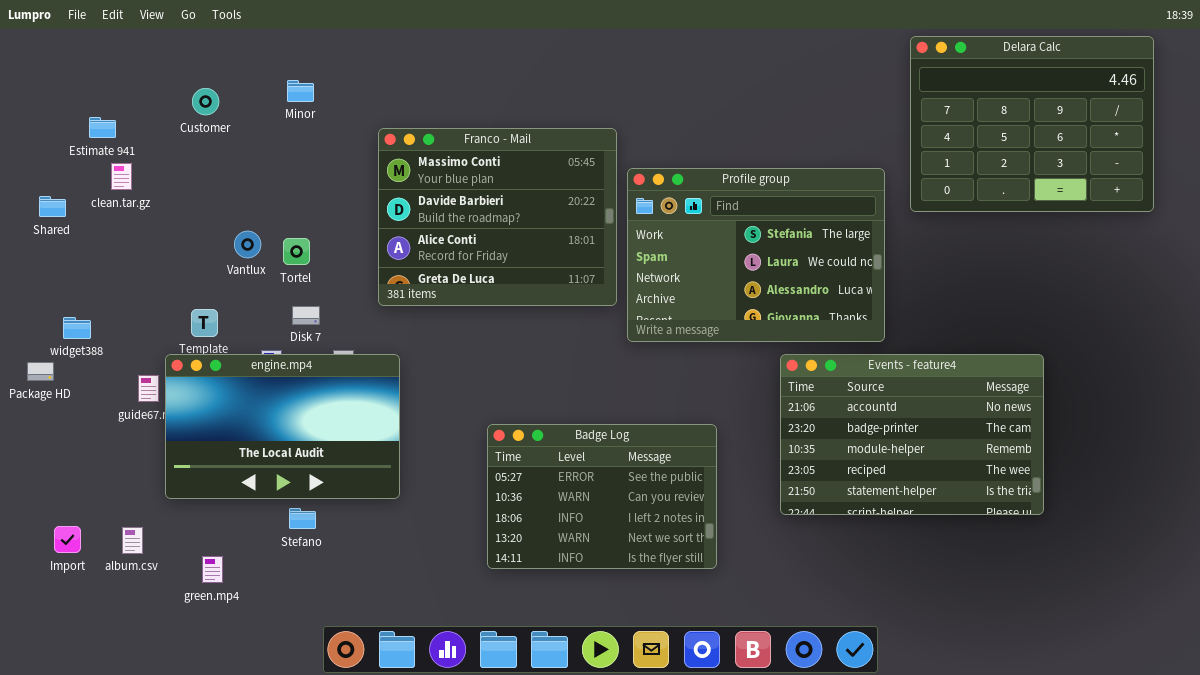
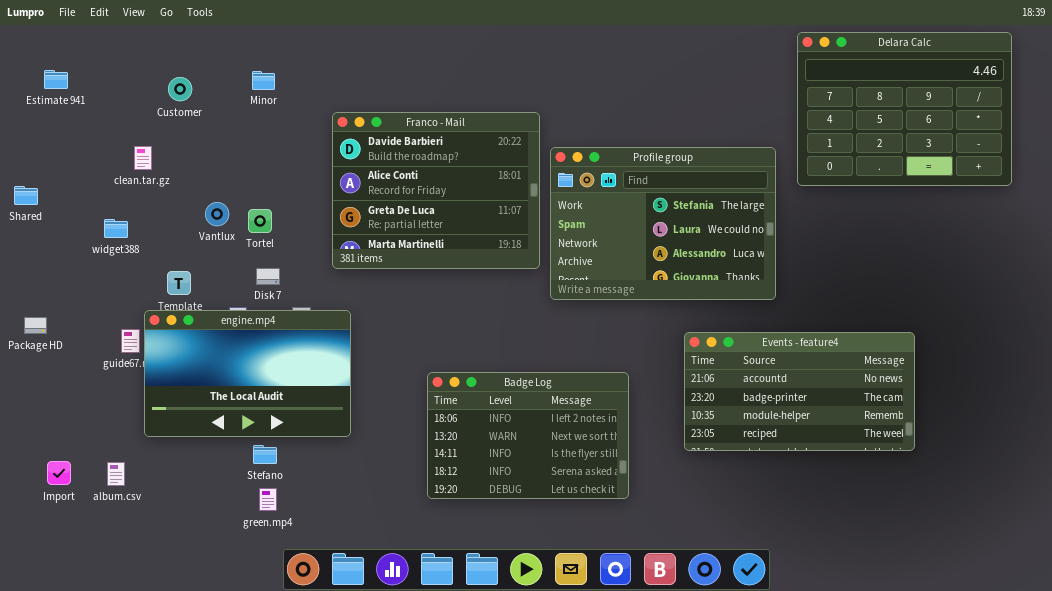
Estimate 941: [89,117,116,138] -> [44,70,68,89], moved
Franco - Mail: [378,128,617,306] -> [332,112,540,269], scrolled down 1 row
clean.tar.gz: [111,163,132,190] -> [134,146,152,170], moved
Shared: [39,196,66,217] -> [14,186,38,205], moved
widget388: [63,317,91,339] -> [104,219,128,238], moved
Events - feature4: [780,354,1044,515] -> [684,332,915,451], resized
Badge Log: [487,424,717,569] -> [427,372,629,499], scrolled down 2 rows
green.mp4: [202,556,223,583] -> [259,488,277,511], moved

